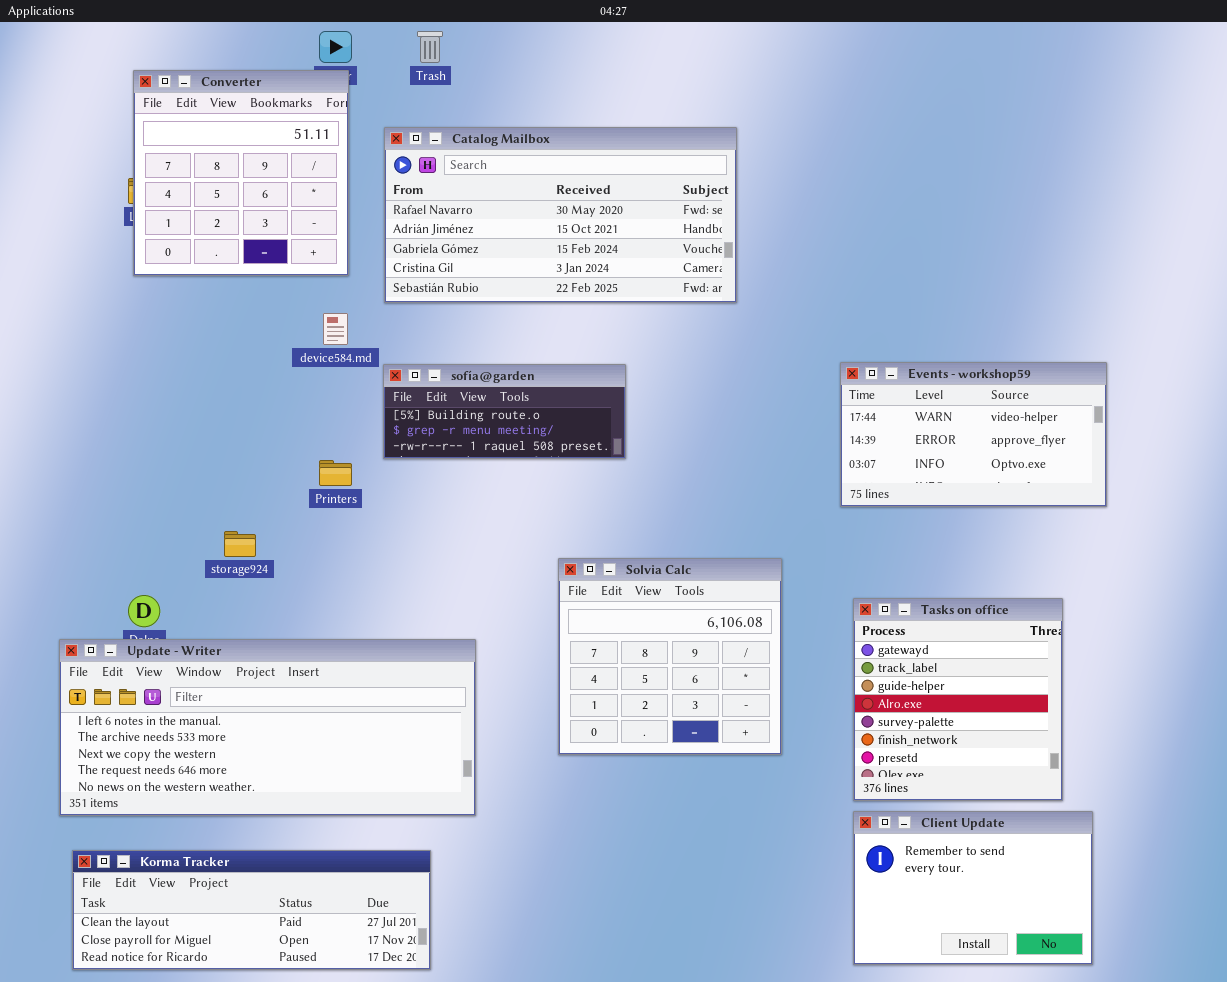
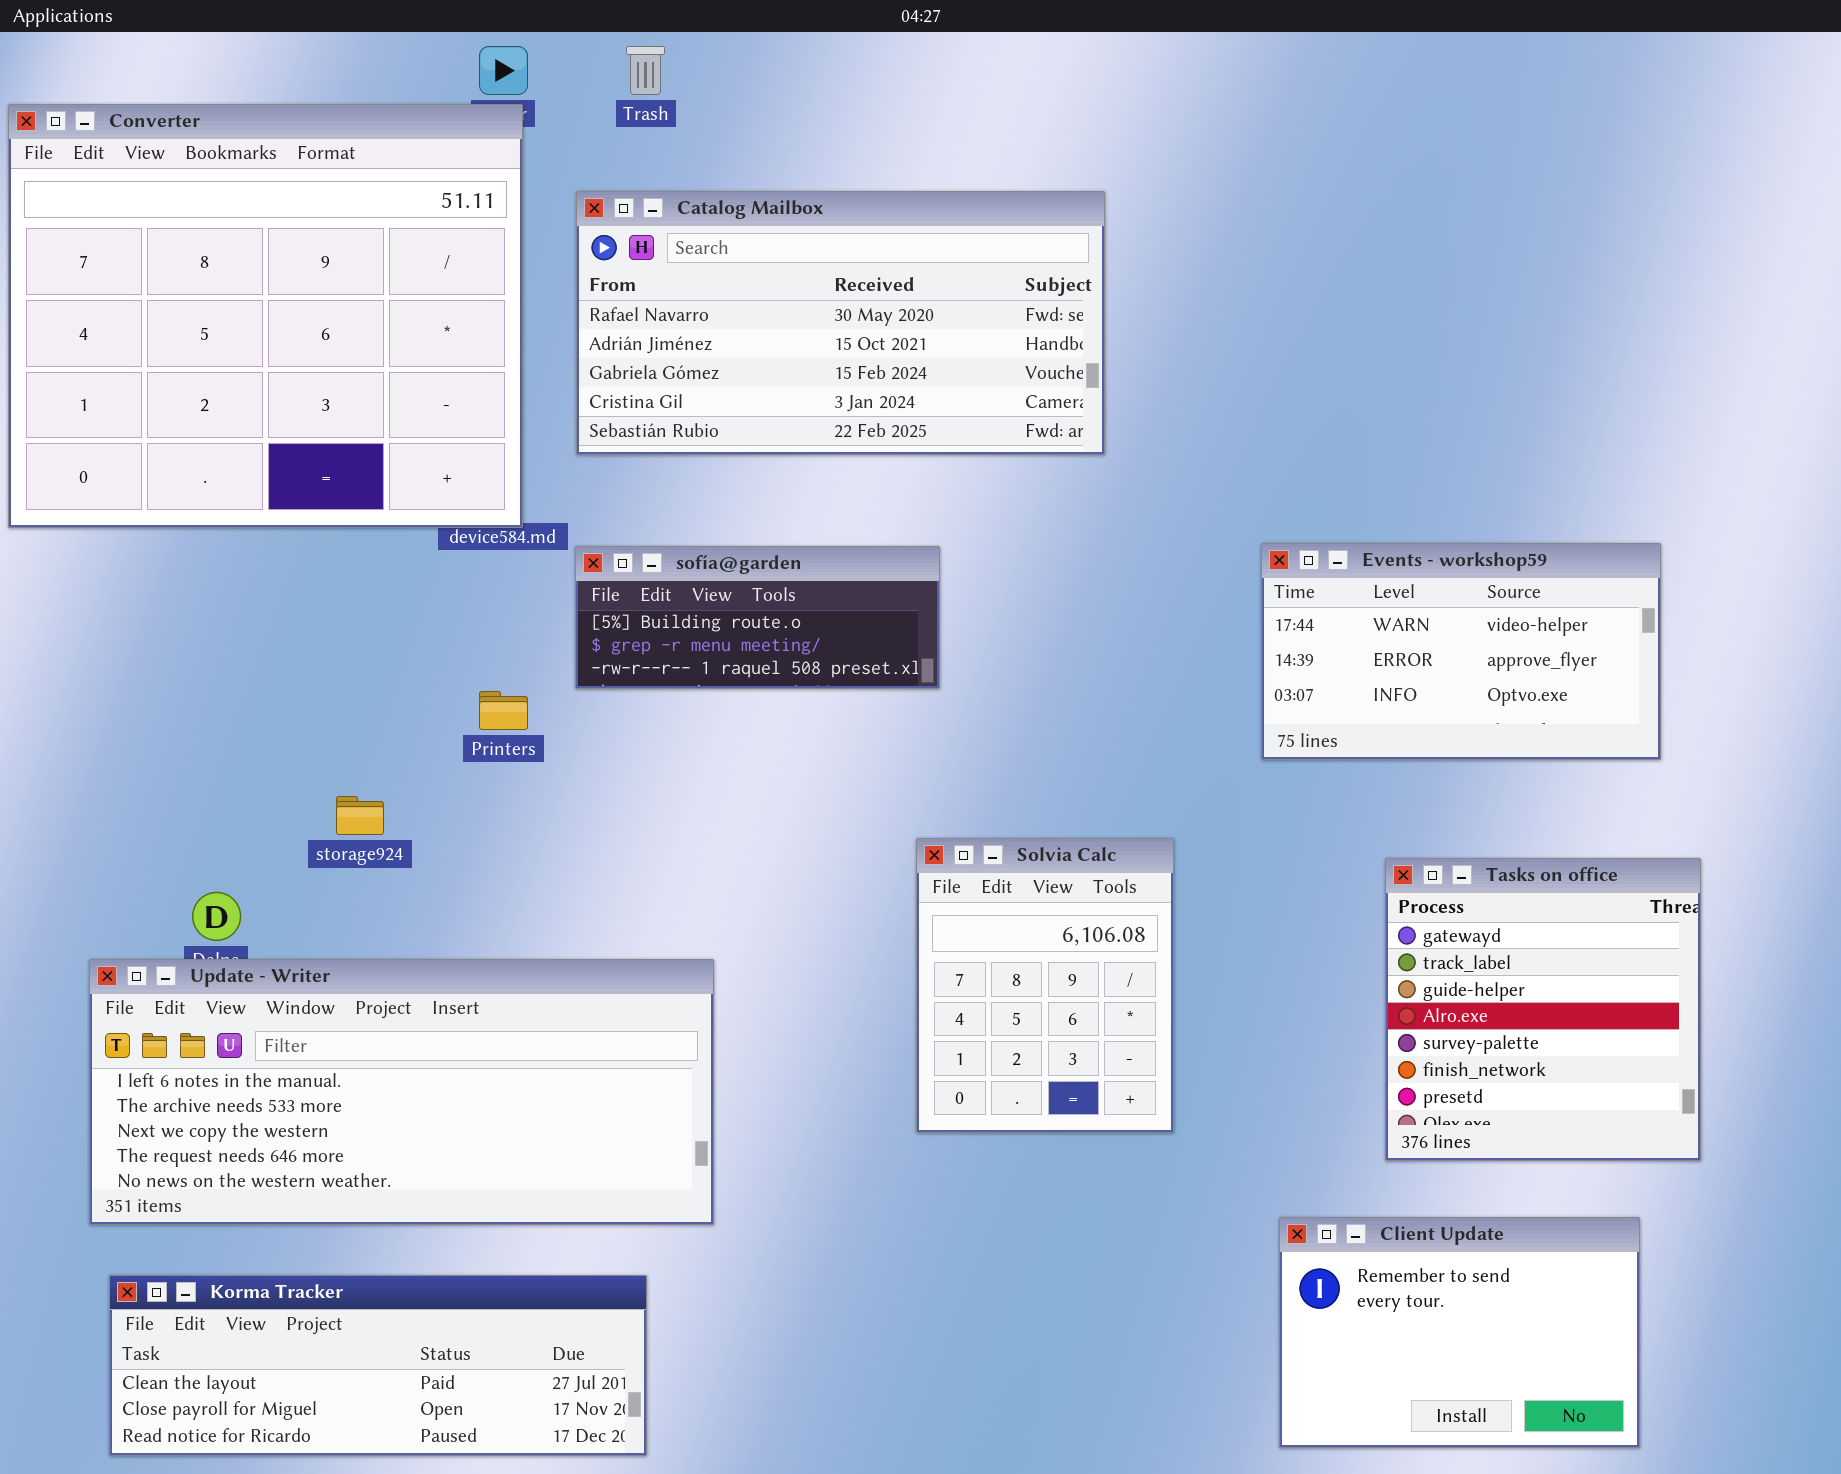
Converter: [133,70,349,276] -> [8,104,523,528], resized
Solvia Calc: [558,558,782,755] -> [916,838,1174,1133], resized
Tasks on office: [853,598,1063,801] -> [1385,858,1701,1161], moved

